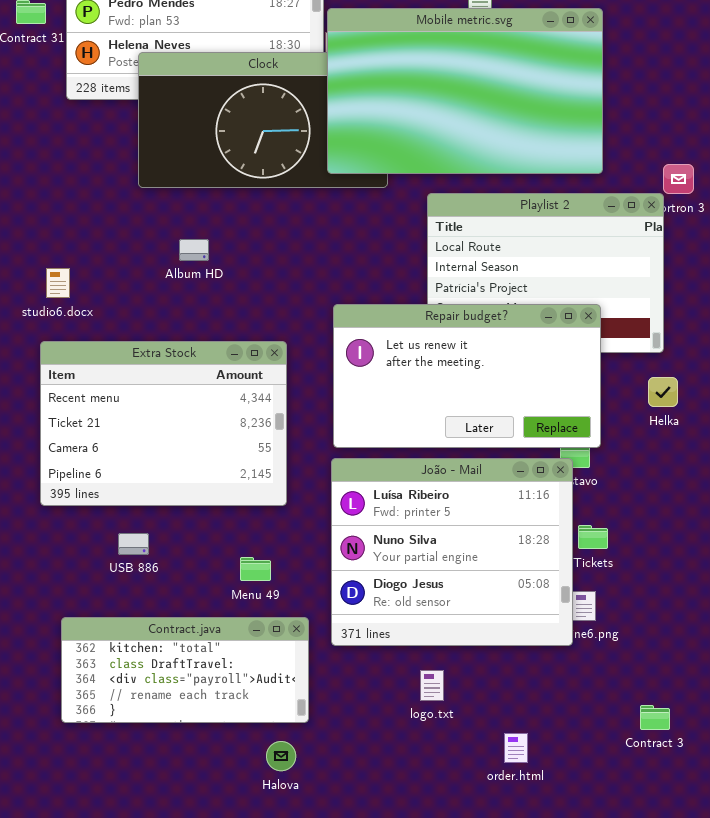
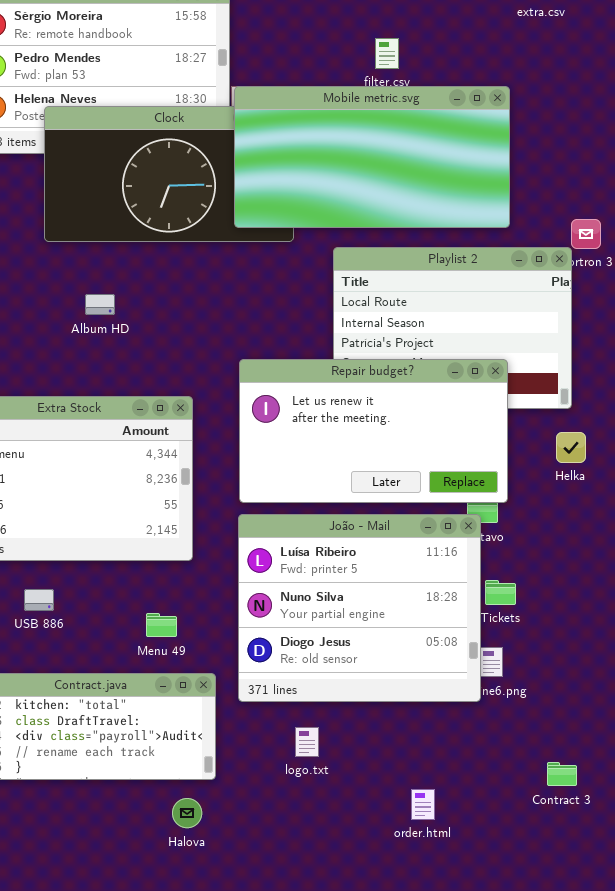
Mobile metric.svg: [327,8,603,174] -> [234,86,510,228], resized
logo.txt: [420,670,444,701] -> [295,727,319,757], moved

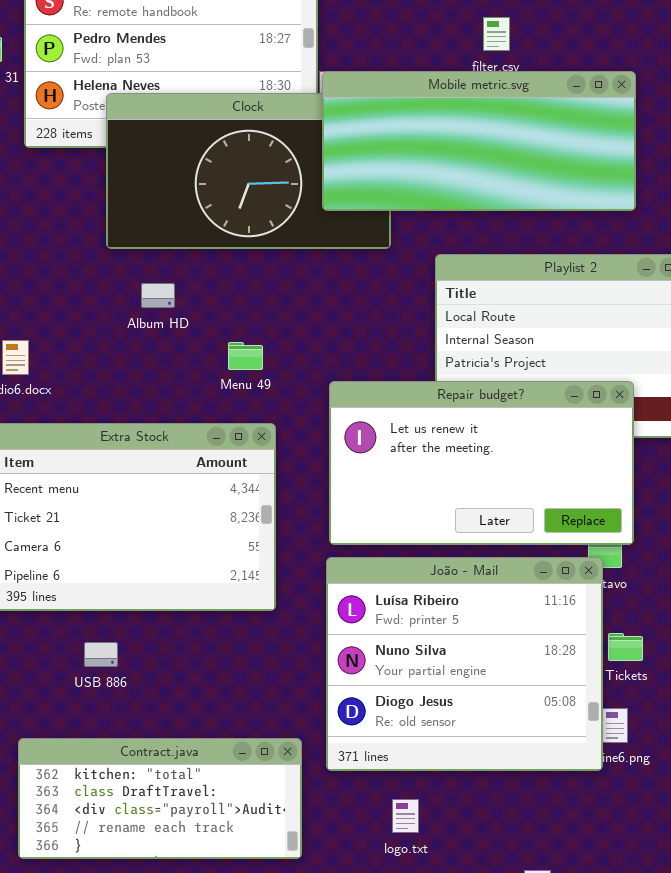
Mobile metric.svg: [234,86,510,228] -> [322,71,636,211], resized
Album HD: [85,294,115,315] -> [141,283,175,308], moved
Menu 49: [146,613,177,637] -> [228,342,263,370], moved

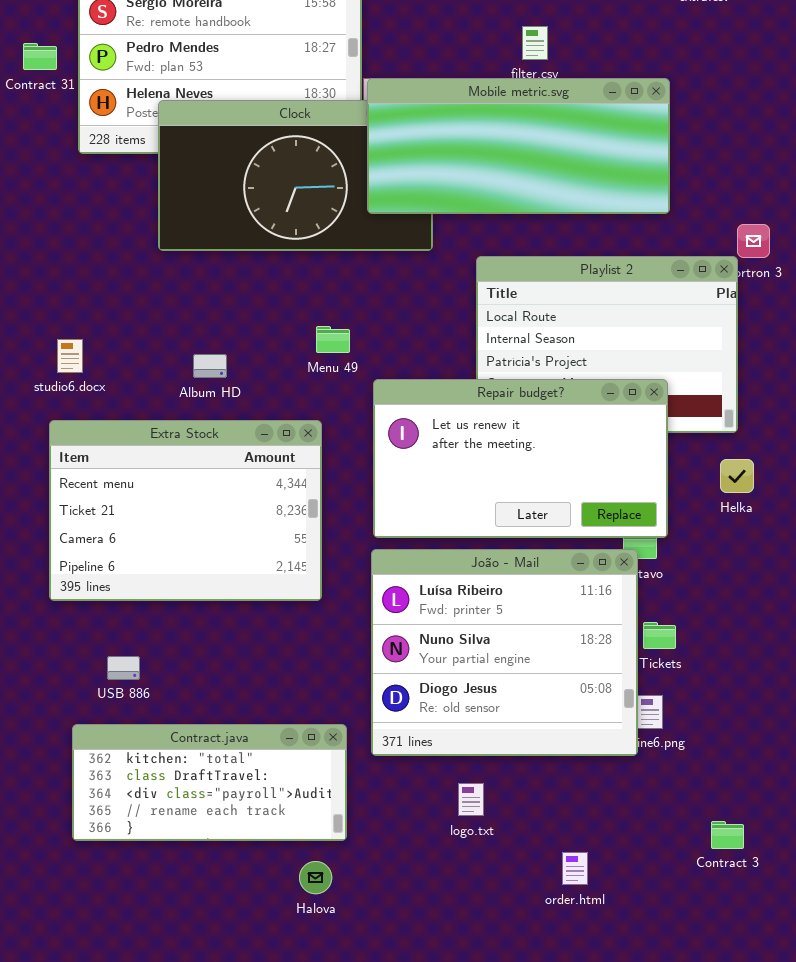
Album HD: [141,283,175,308] -> [193,354,227,378], moved
Menu 49: [228,342,263,370] -> [316,326,350,353], moved
USB 886: [84,642,118,667] -> [107,656,140,680], moved
logo.txt: [392,799,419,833] -> [458,783,484,816], moved

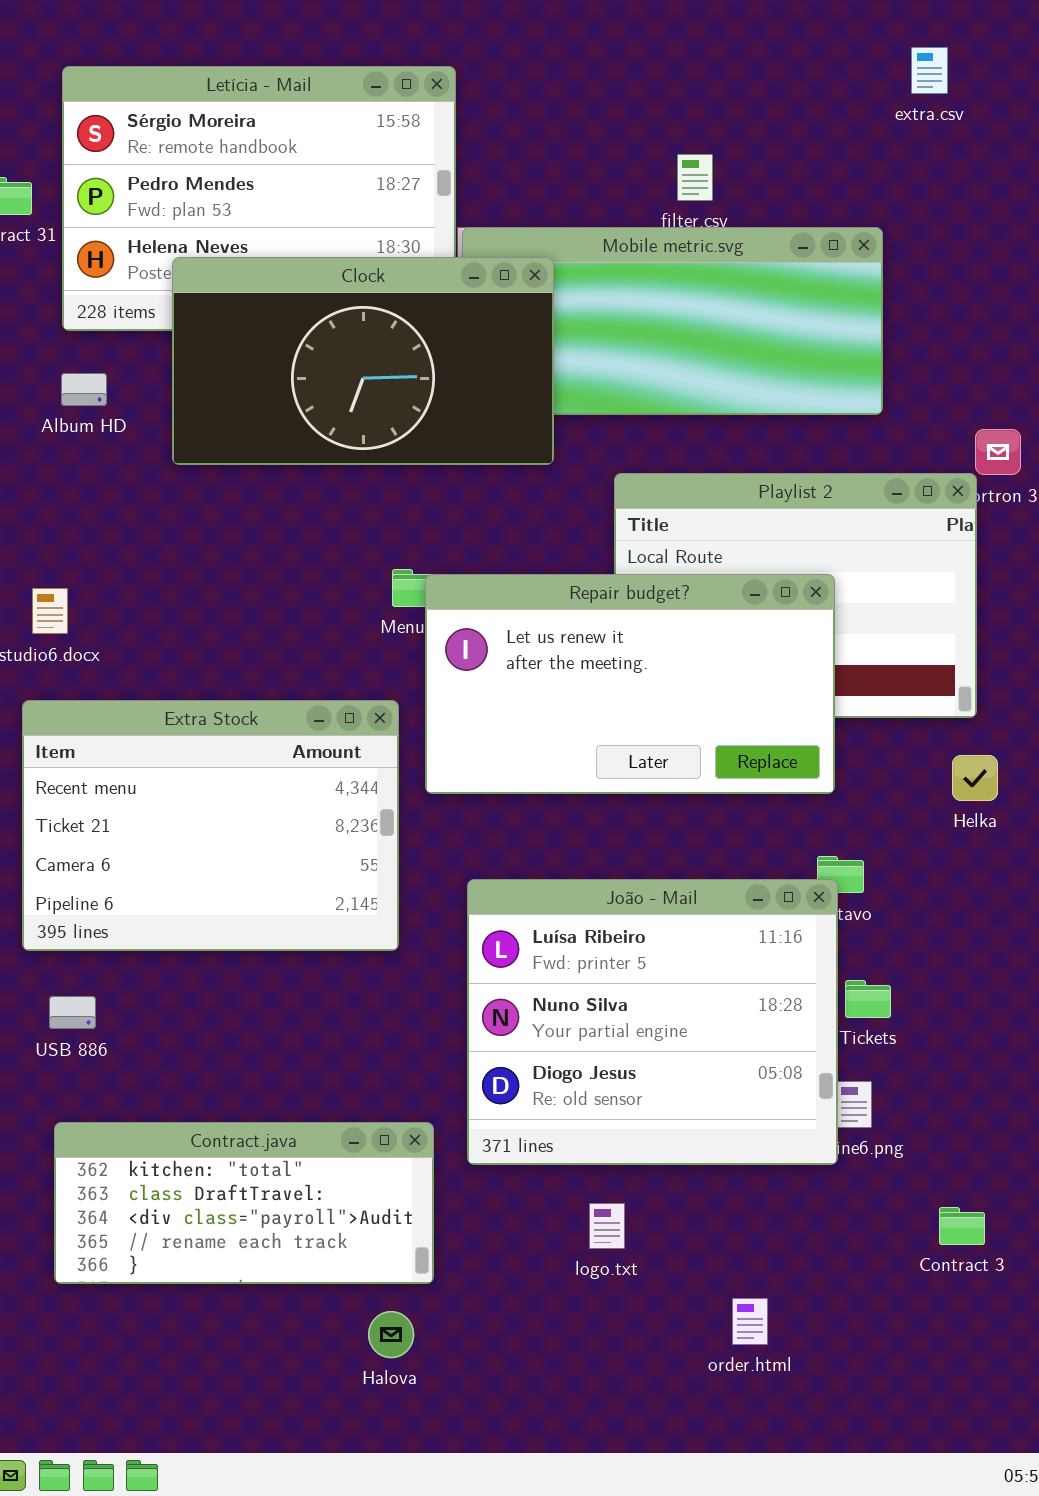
Clock: [158,100,433,251] -> [172,257,554,465], raised
Album HD: [193,354,227,378] -> [61,373,107,406], moved
Repair budget?: [373,379,668,538] -> [425,574,835,794], moved
USB 886: [107,656,140,680] -> [49,996,96,1029], moved
Contract 3: [711,821,744,849] -> [939,1207,985,1245], moved

